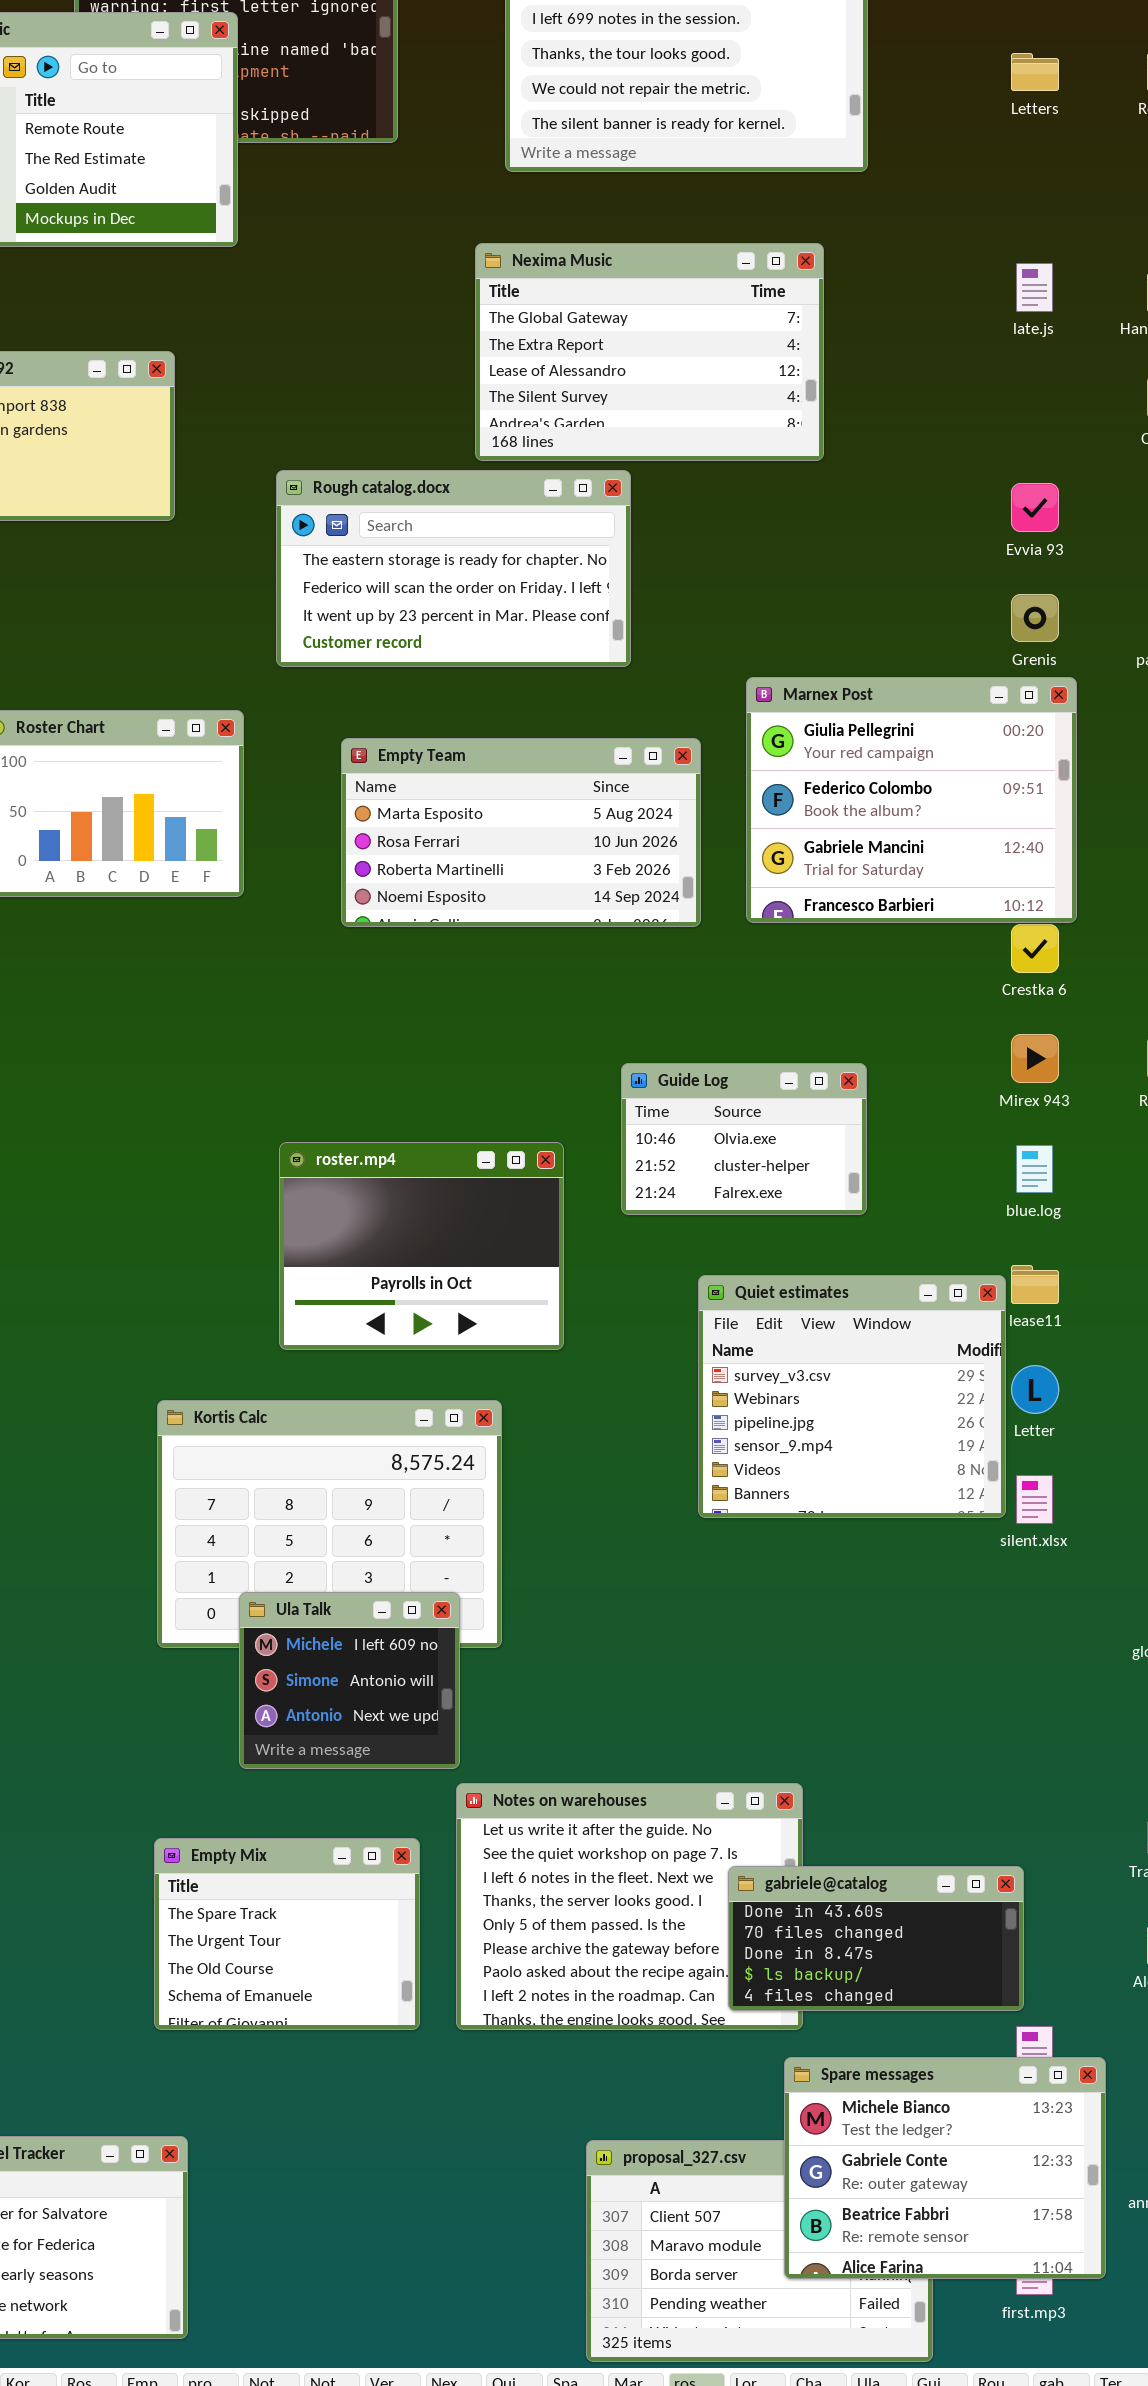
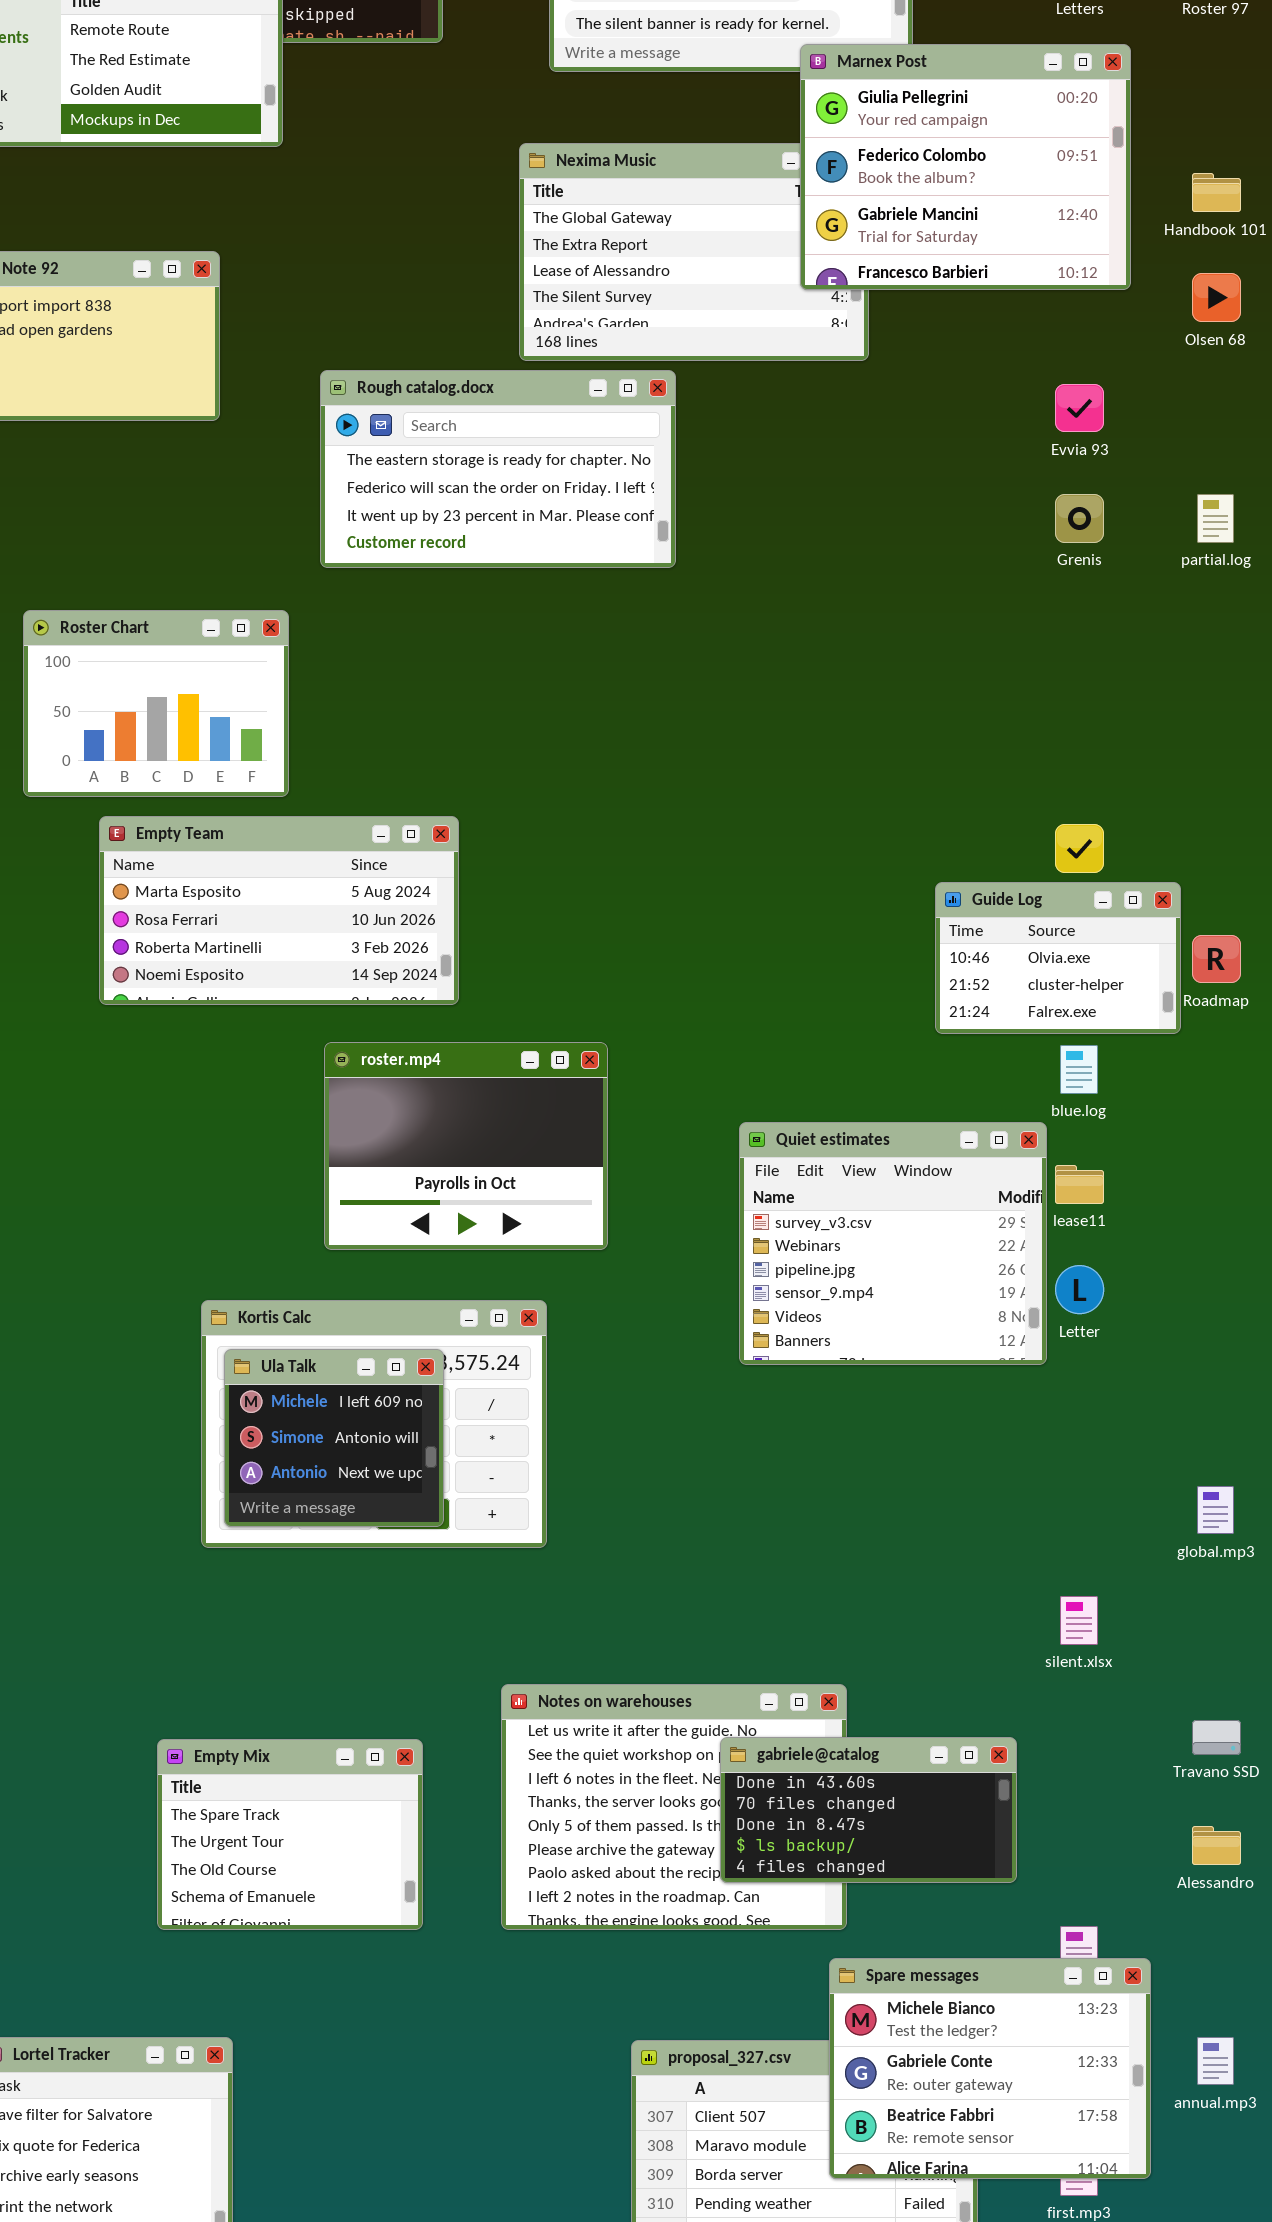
Marnex Post: [746,677,1077,923] -> [800,44,1131,290], moved
Empty Team: [341,738,701,927] -> [99,816,459,1005], moved
Guide Log: [621,1063,867,1215] -> [935,882,1181,1034], moved
Quiet estimates: [698,1275,1006,1518] -> [739,1122,1047,1365], moved
silent.xlsx: [1016,1475,1053,1524] -> [1060,1596,1098,1645], moved
Ula Talk: [239,1592,460,1769] -> [224,1349,444,1527], moved
Empty Mix: [154,1838,420,2030] -> [157,1739,423,1930], moved
gabriele@catalog: [728,1866,1024,2011] -> [720,1737,1017,1883], moved

